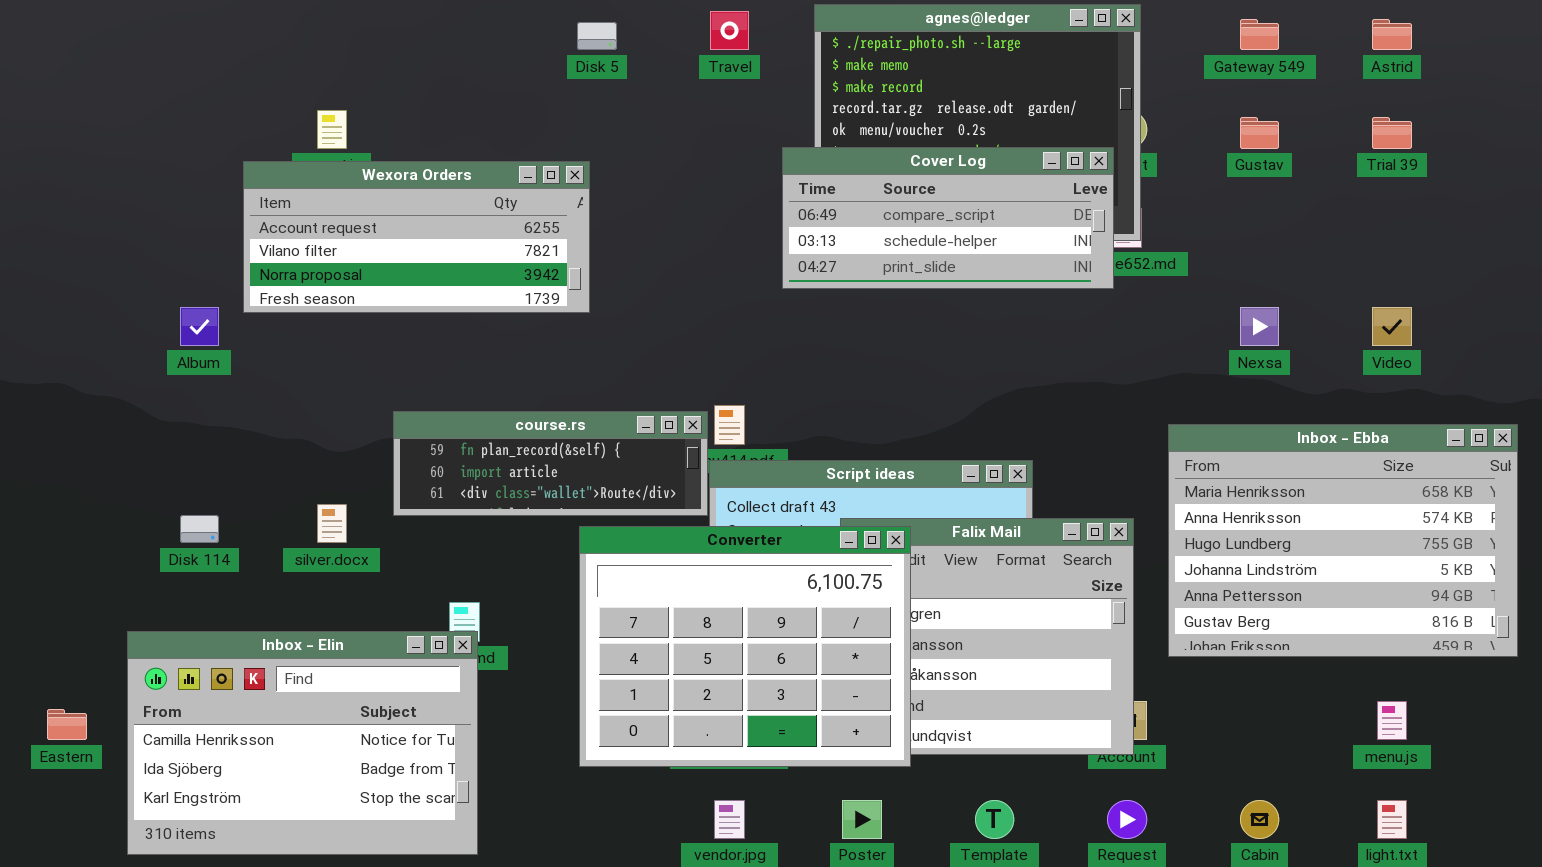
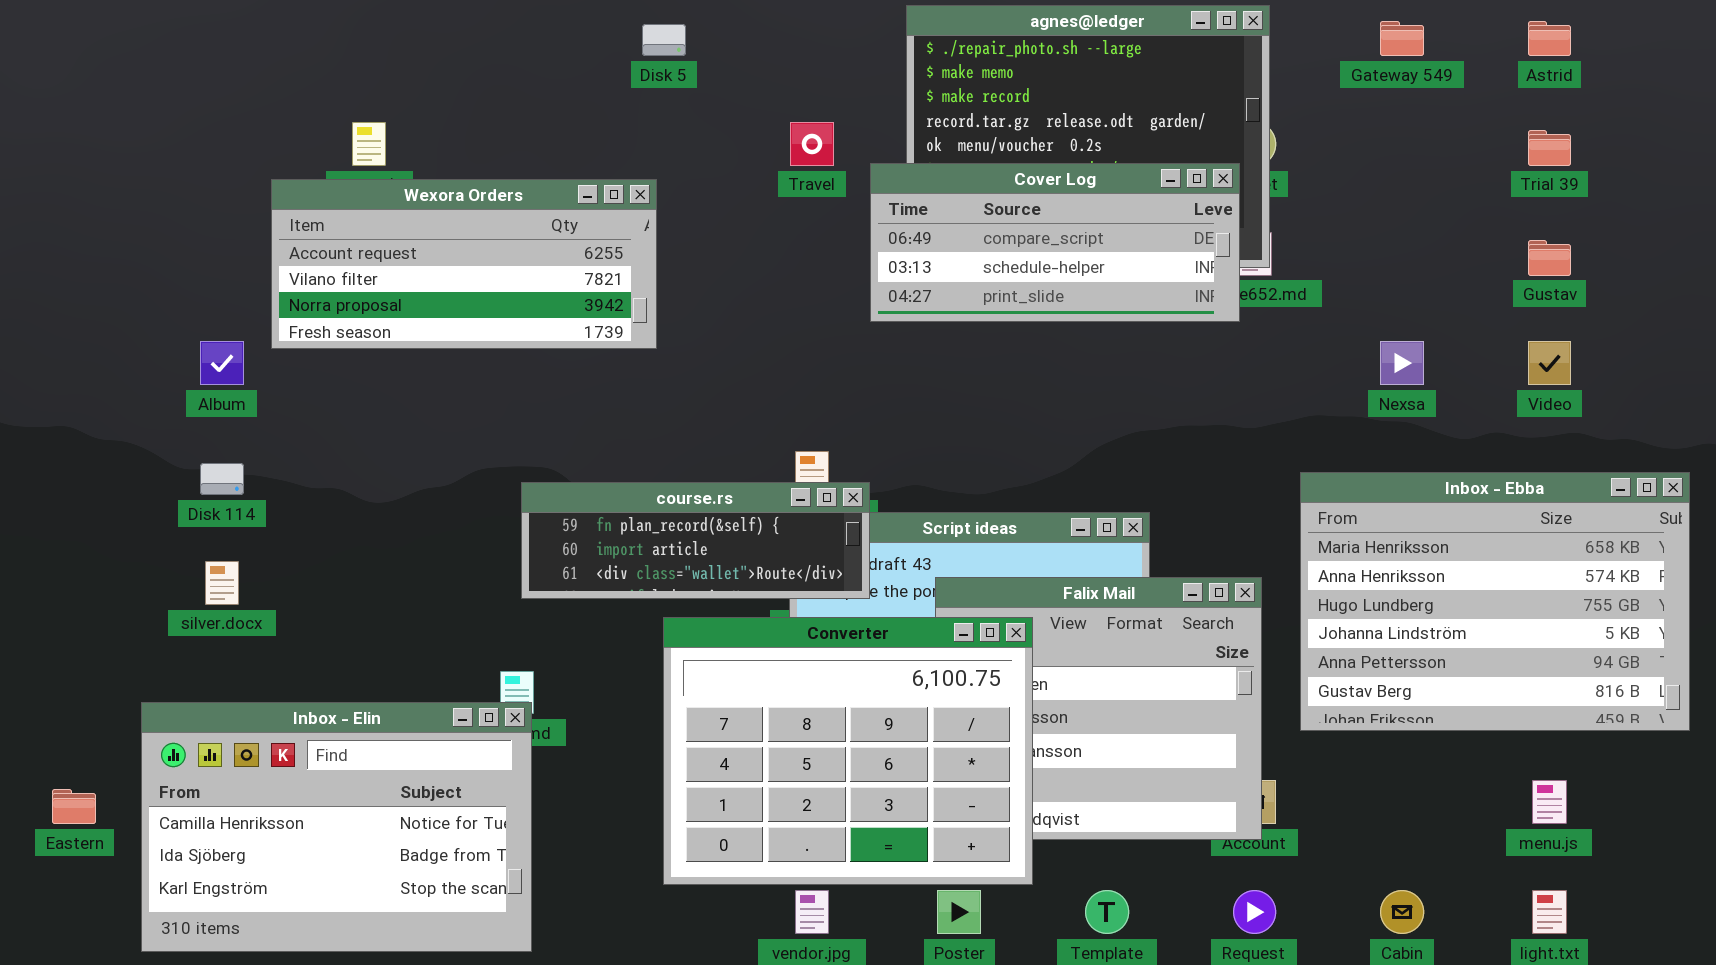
Travel: [710,11,749,50] -> [790,122,834,166], moved
Gustav: [1240,117,1279,149] -> [1528,240,1571,276], moved
course.rs: [393,411,708,516] -> [521,482,870,599], moved
silver.docx: [317,504,347,543] -> [205,561,239,605], moved
Disk 114: [180,515,219,543] -> [200,463,244,495], moved
Converter: [579,526,911,767] -> [663,617,1033,885], moved

